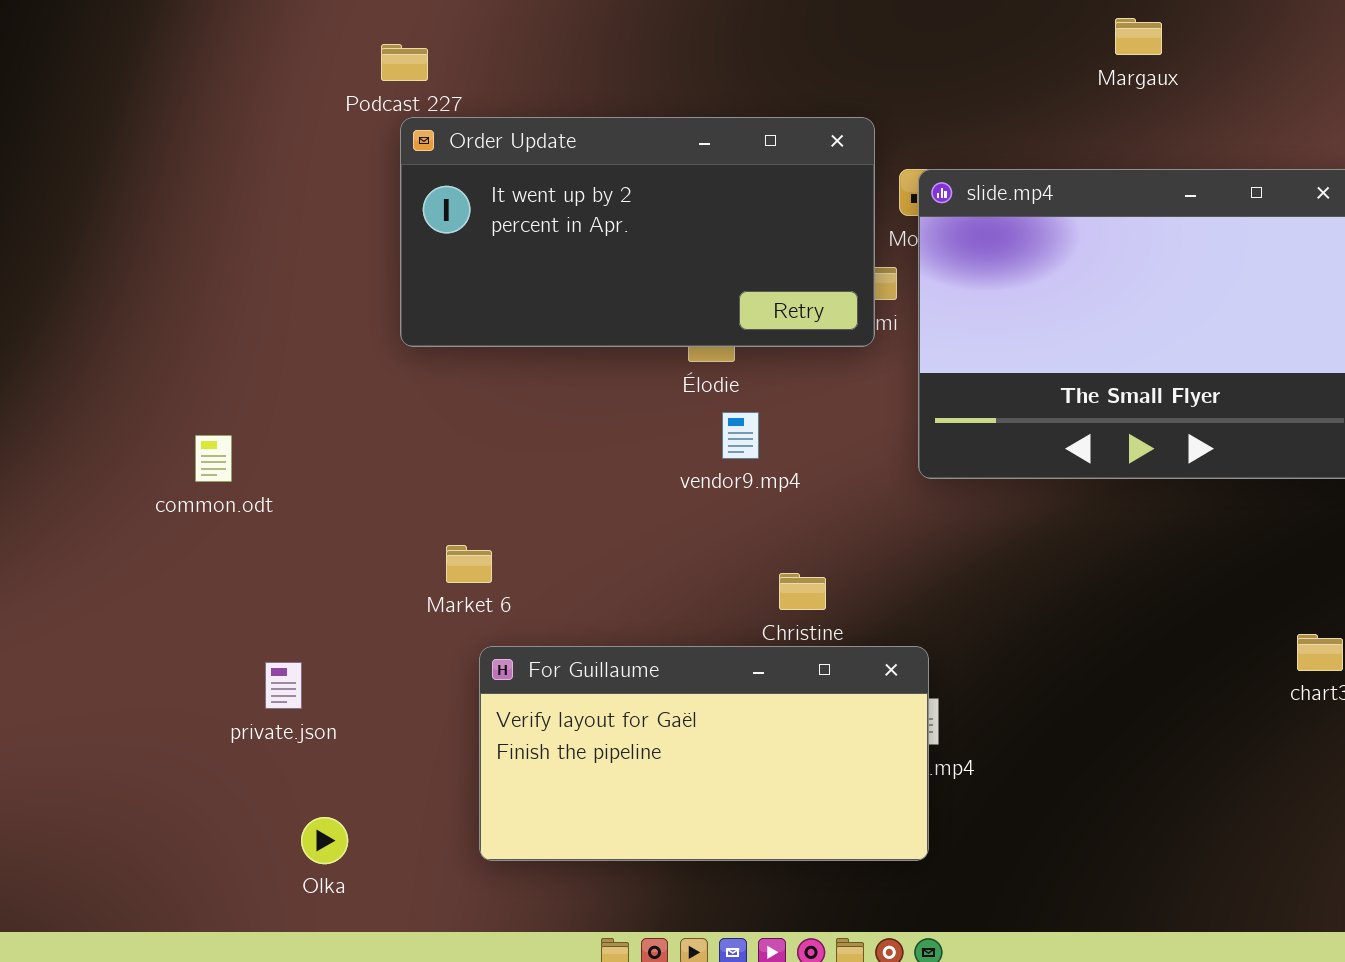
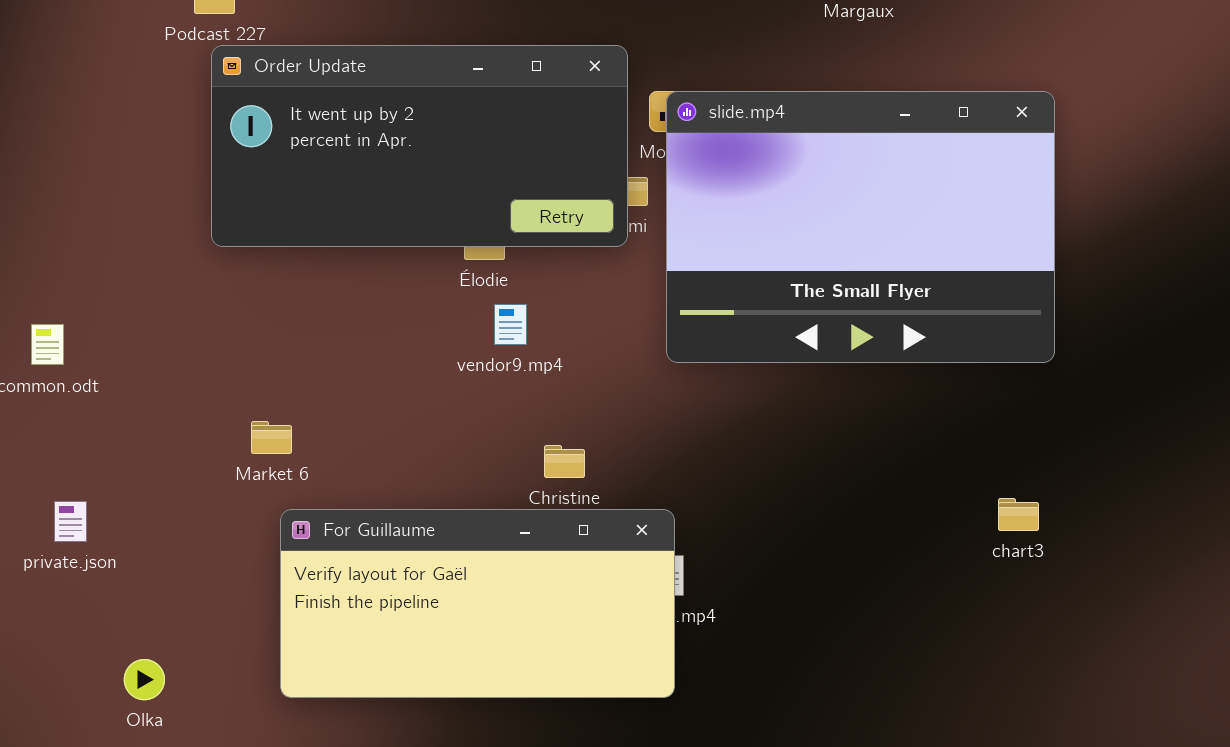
private.json: [265,662,302,709] -> [54,501,87,542], moved

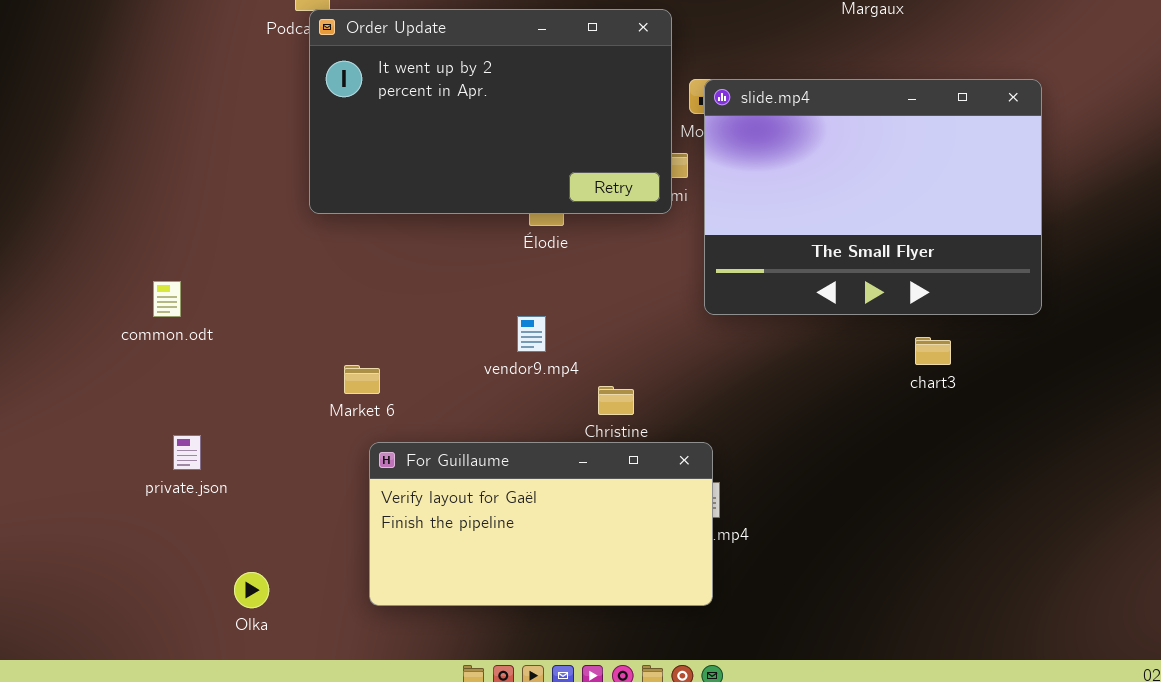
Order Update: [211,45,628,247] -> [309,9,672,214], resized
vendor9.mp4: [494,304,527,345] -> [517,316,546,352], moved
chart3: [998,498,1039,531] -> [915,337,951,365], moved

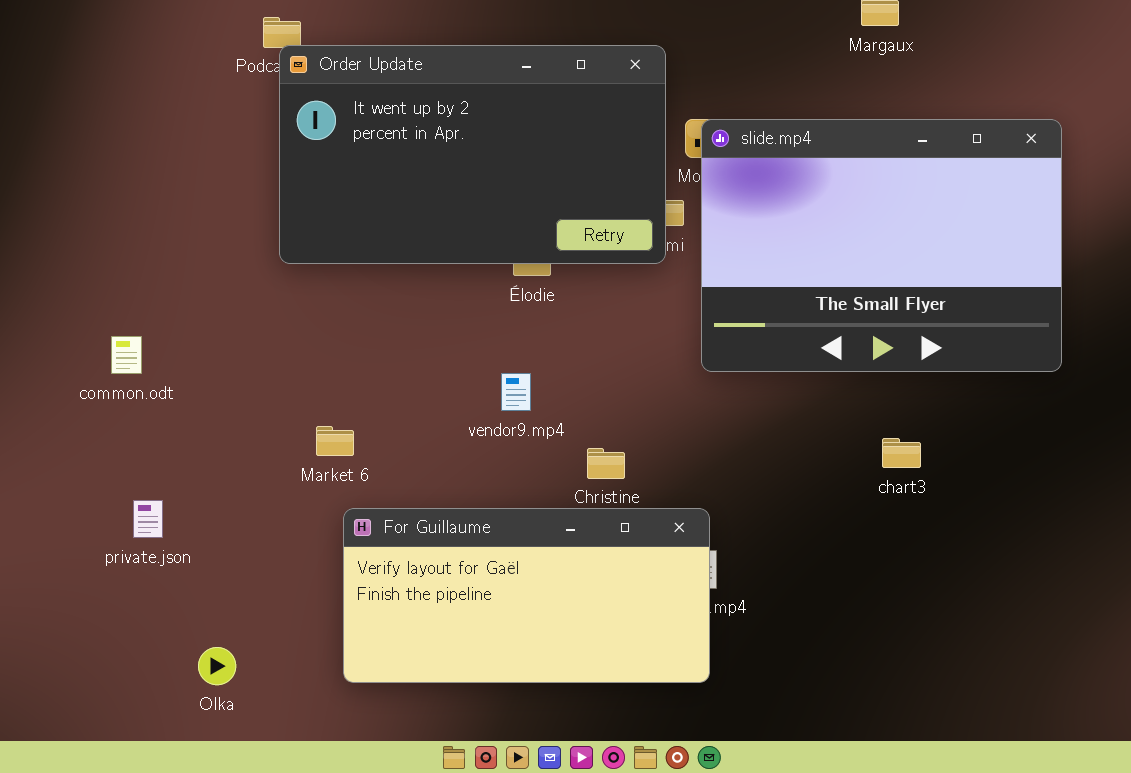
chart3: [915,337,951,365] -> [882,438,921,468], moved

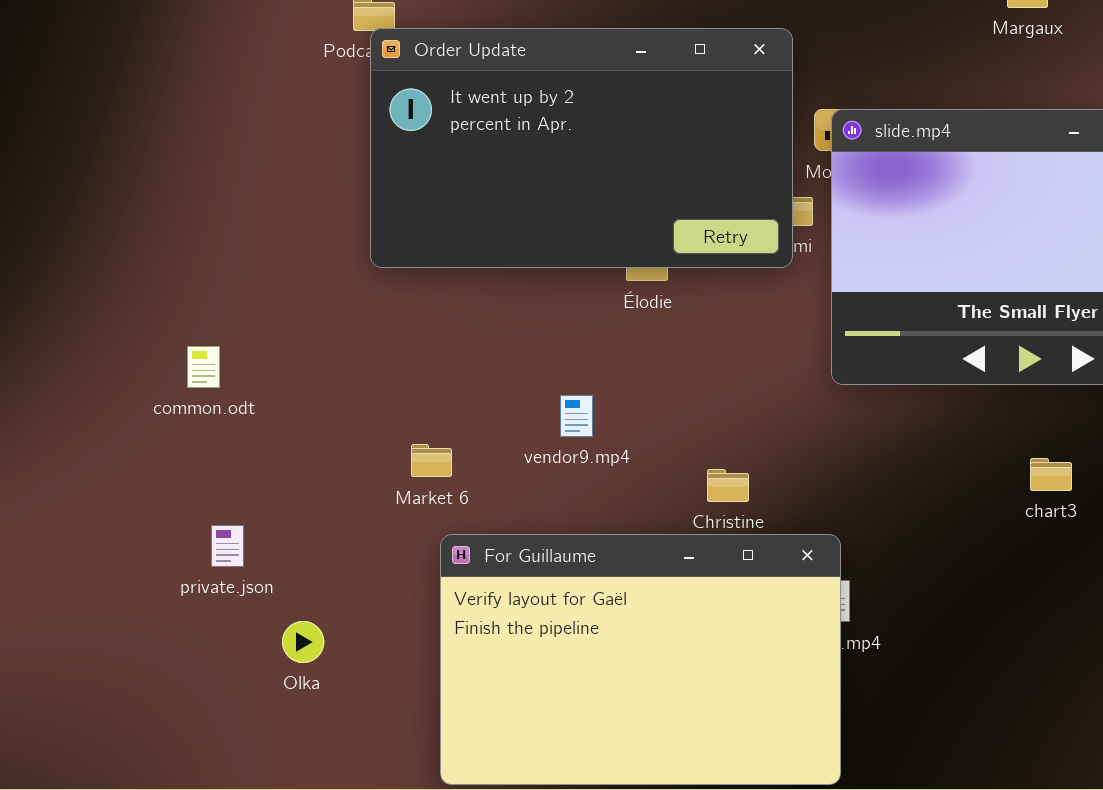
vendor9.mp4: [501,373,531,411] -> [560,395,593,437], moved
For Guillaume: [343,508,710,683] -> [440,534,841,785], resized
Olka: [198,647,236,685] -> [282,621,324,663], moved

